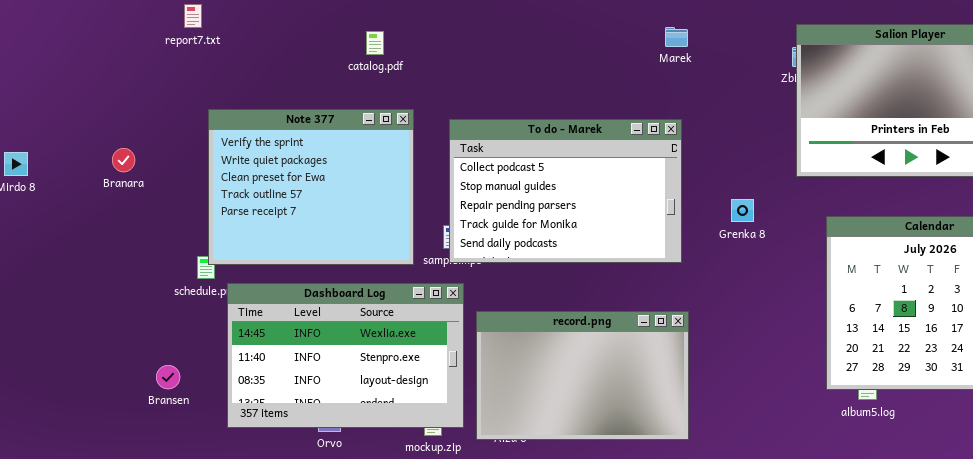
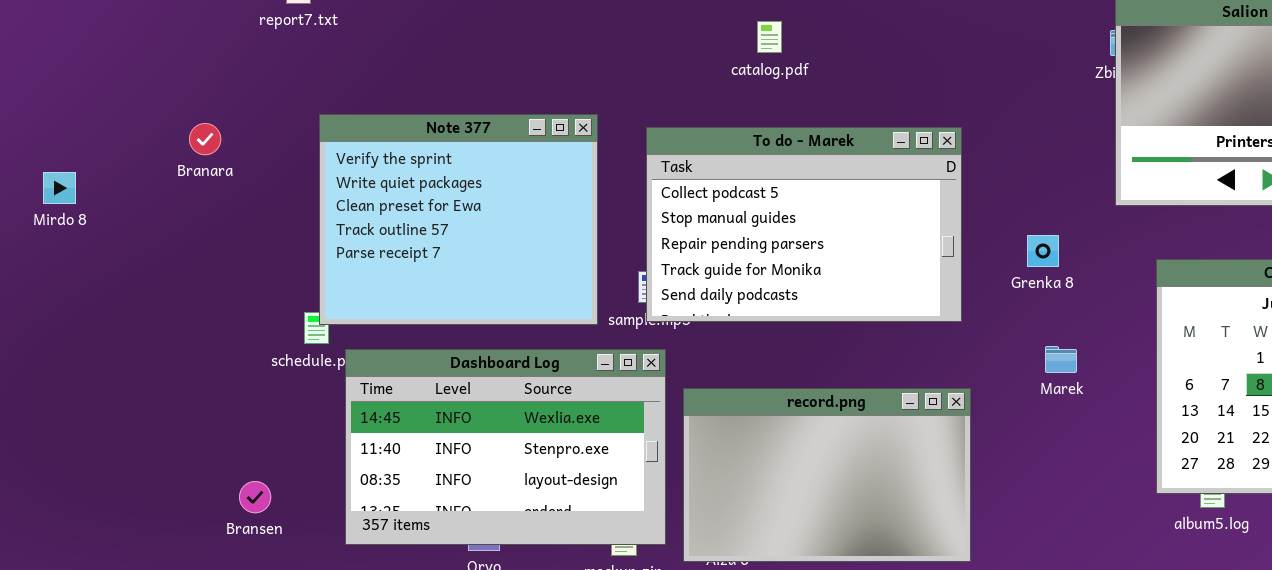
Marek: [665,27,688,47] -> [1045,346,1077,373], moved
catalog.pdf: [366,31,384,55] -> [757,21,782,53], moved
Branara: [112,148,135,172] -> [189,123,221,155], moved
Bransen: [156,365,180,389] -> [239,481,271,513], moved

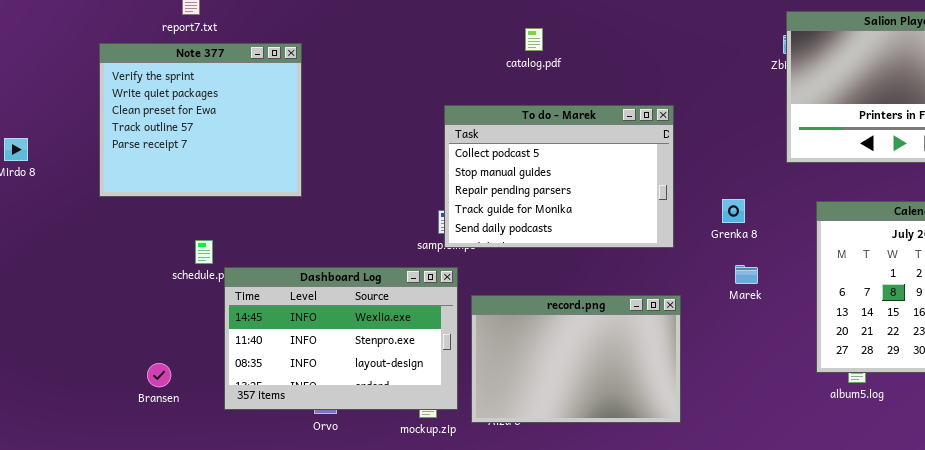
Note 377: [319,114,598,325] -> [99,43,302,197], moved
Grenka 8: [1027,235,1059,267] -> [722,199,745,223], moved

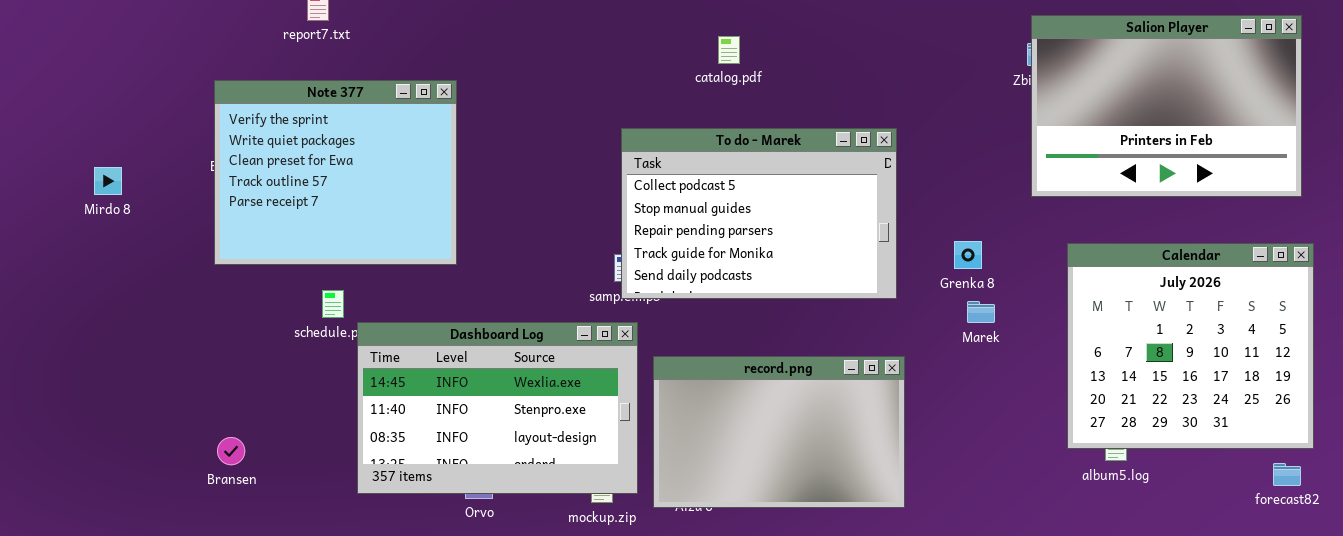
Note 377: [99,43,302,197] -> [214,80,457,265], moved
Marek: [735,265,758,284] -> [967,301,995,323], moved
Bransen: [147,363,171,387] -> [217,437,245,465], moved

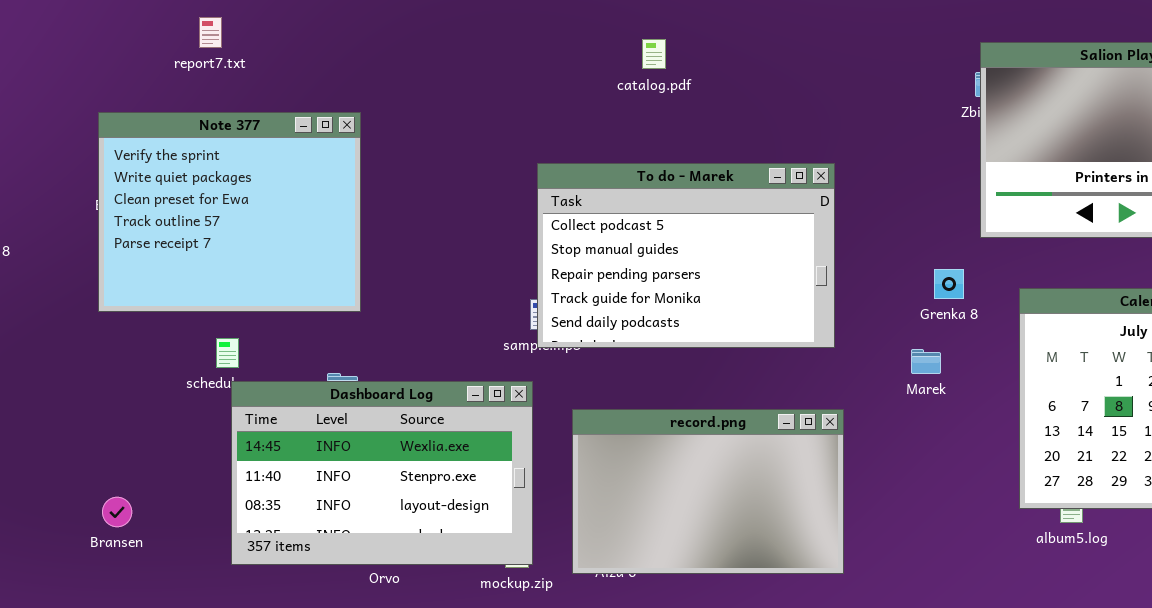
catalog.pdf: [718,36,740,64] -> [642,39,666,69], moved
Grenka 8: [954,241,982,269] -> [934,269,964,299], moved
Dashboard Log: [357,322,638,494] -> [231,381,533,565], moved

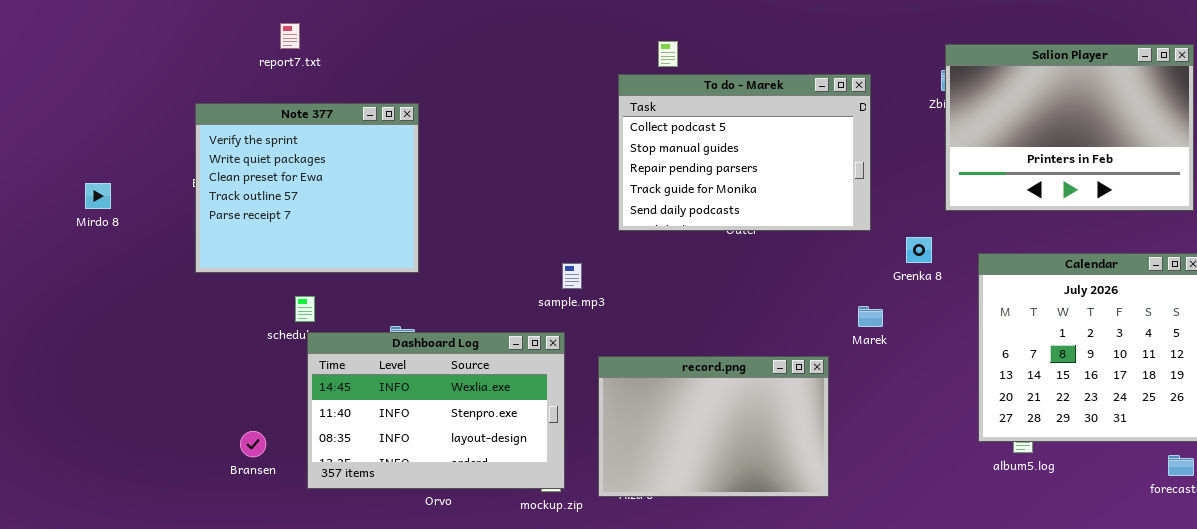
To do - Marek: [537,163,835,348] -> [618,74,871,231], moved
Marek: [911,349,941,374] -> [858,306,883,327], moved
Bransen: [102,497,132,527] -> [240,431,266,457], moved

